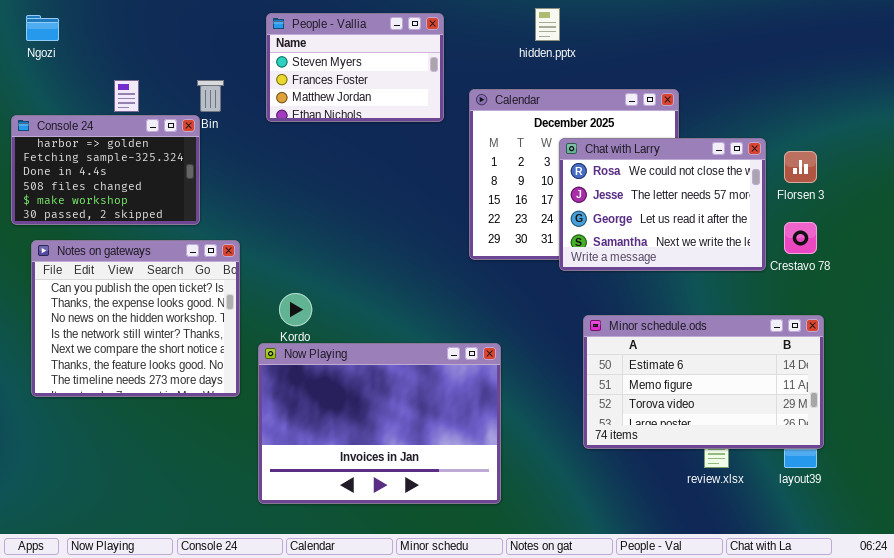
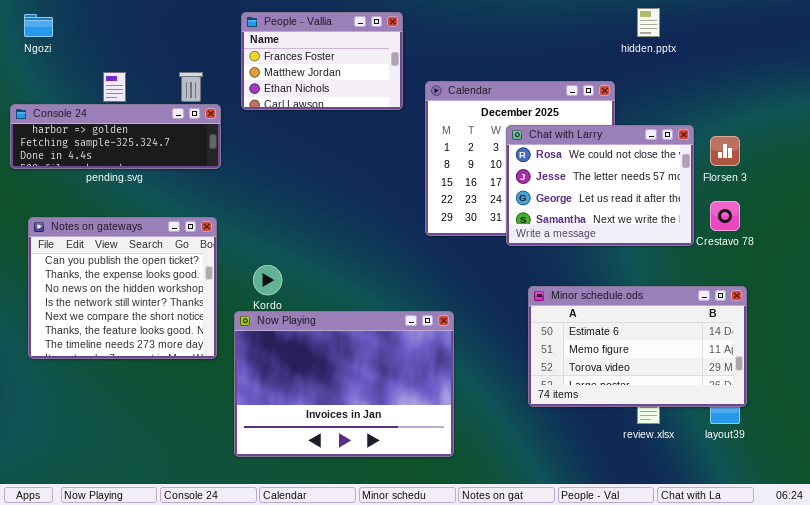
hidden.pptx: [535,8,560,41] -> [637,8,660,37], moved
People - Vallia: [266,13,444,122] -> [241,12,403,110], scrolled down 1 row
Console 24: [11,115,200,225] -> [10,104,221,169], resized

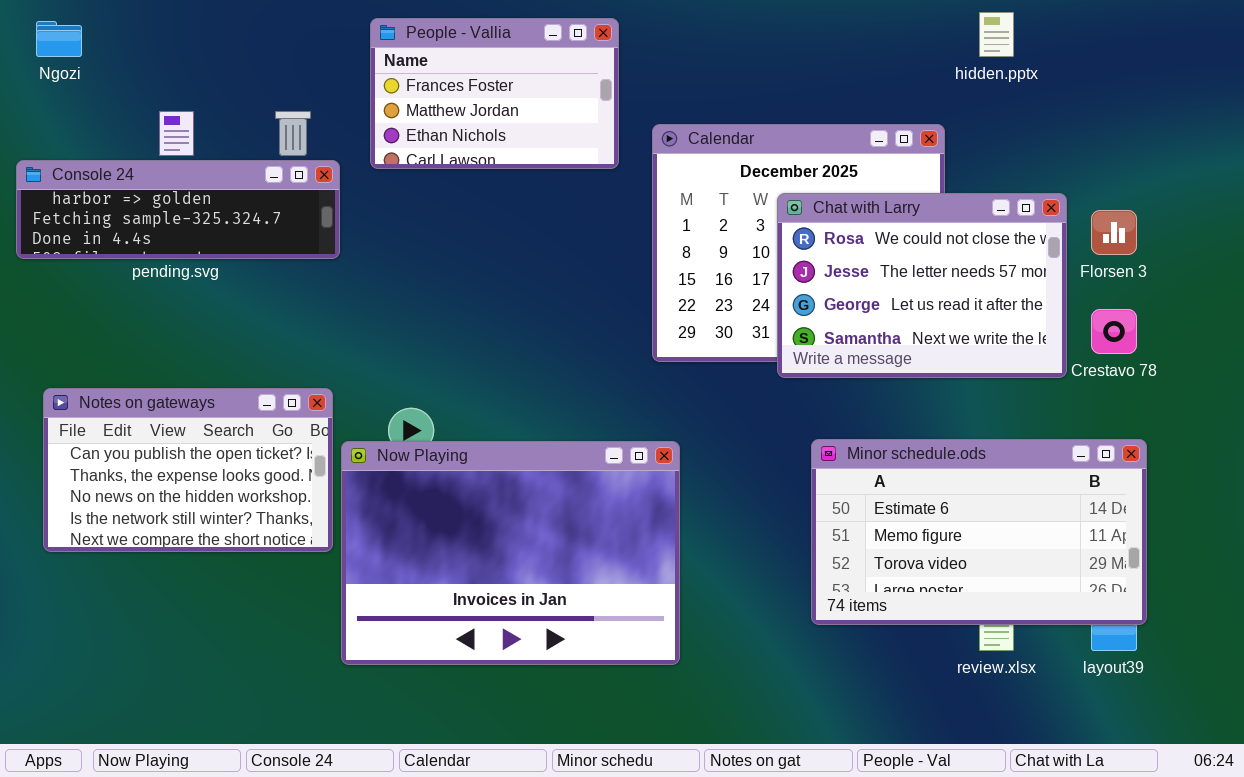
Notes on gateways: [28,217,217,359] -> [43,388,333,552], resized
Now Playing: [234,311,454,457] -> [341,441,680,665], moved

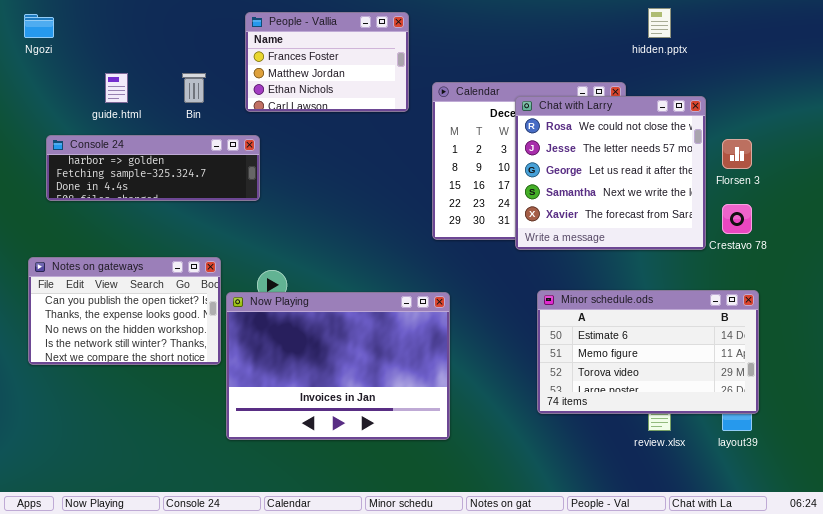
Console 24: [16,160,340,259] -> [46,135,260,201], moved
Chat with Larry: [777,193,1067,378] -> [515,96,706,250], resized

